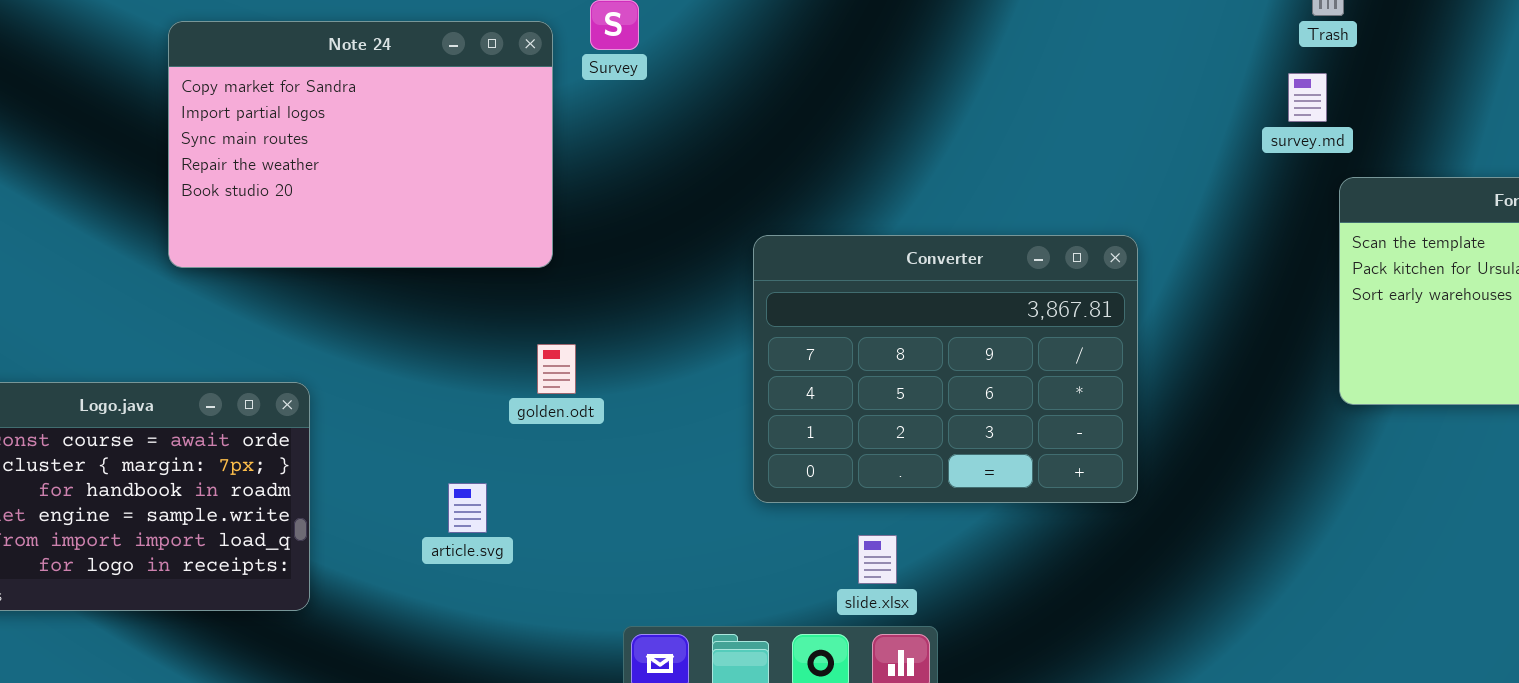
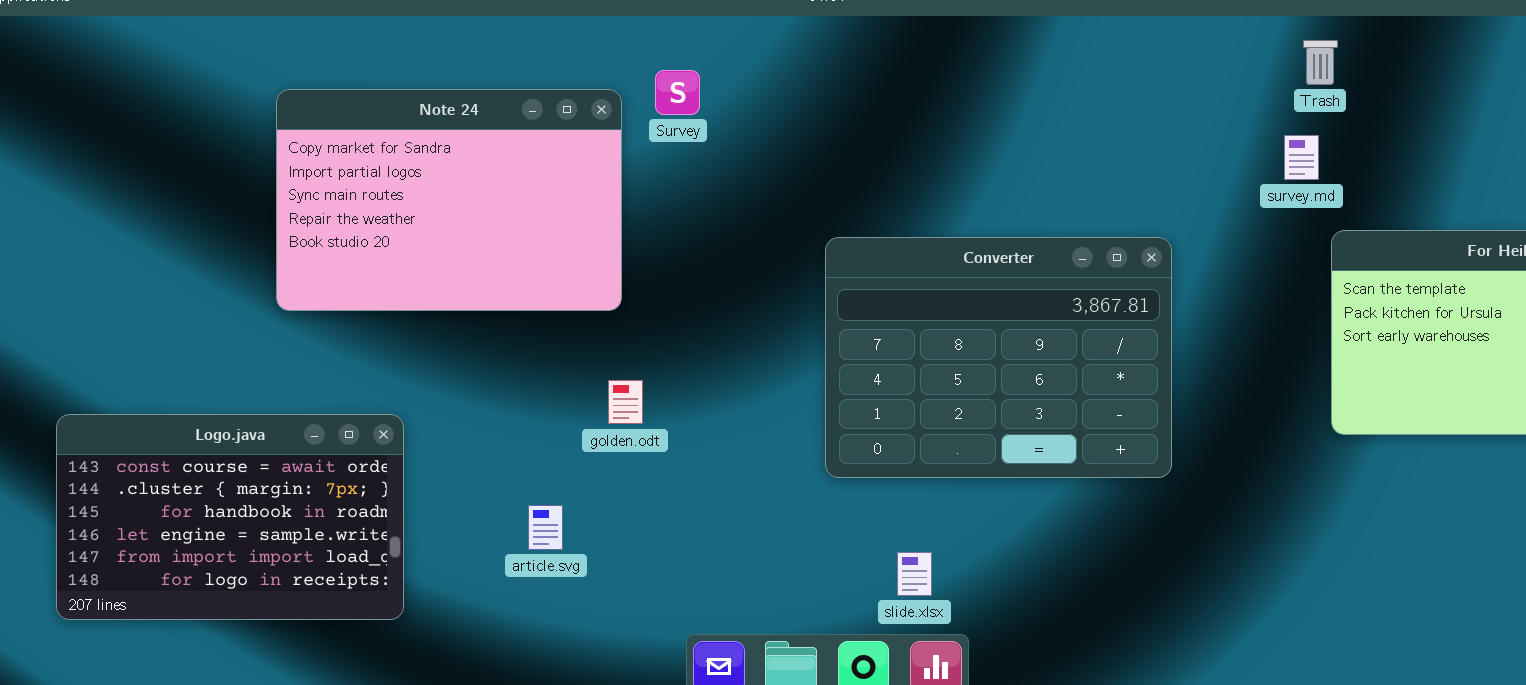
Converter: [753,235,1138,503] -> [825,237,1172,478], moved

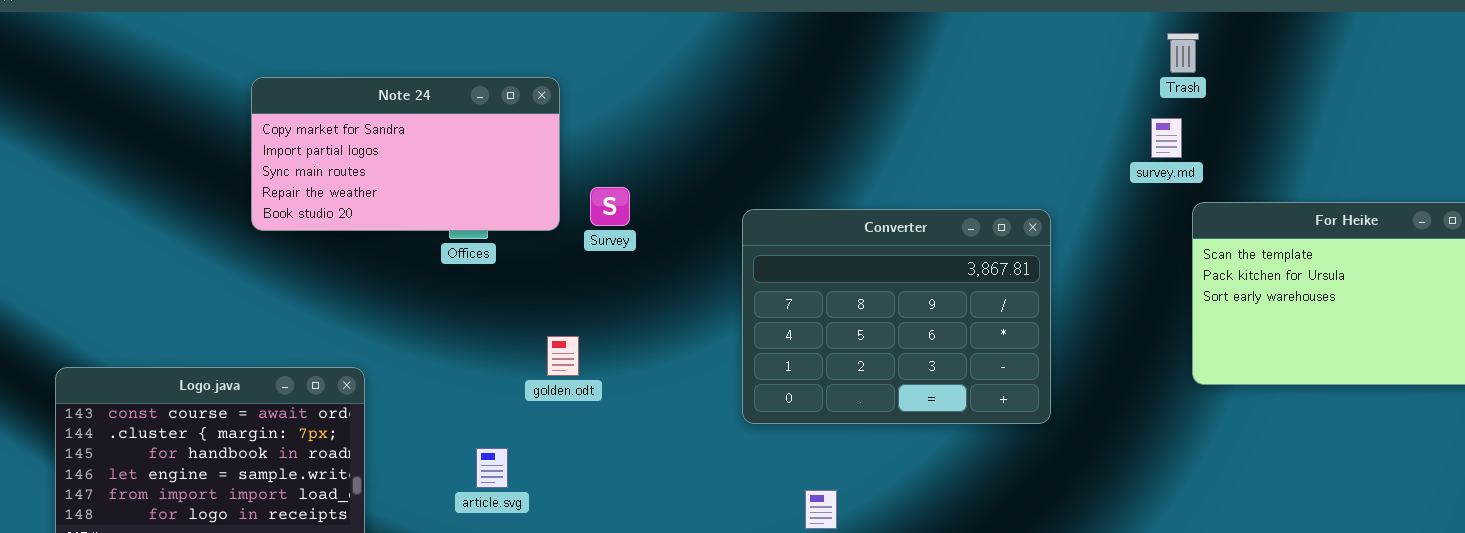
Survey: [655,70,700,115] -> [590,187,630,226], moved
Note 24: [276,89,622,311] -> [251,77,560,231], resized

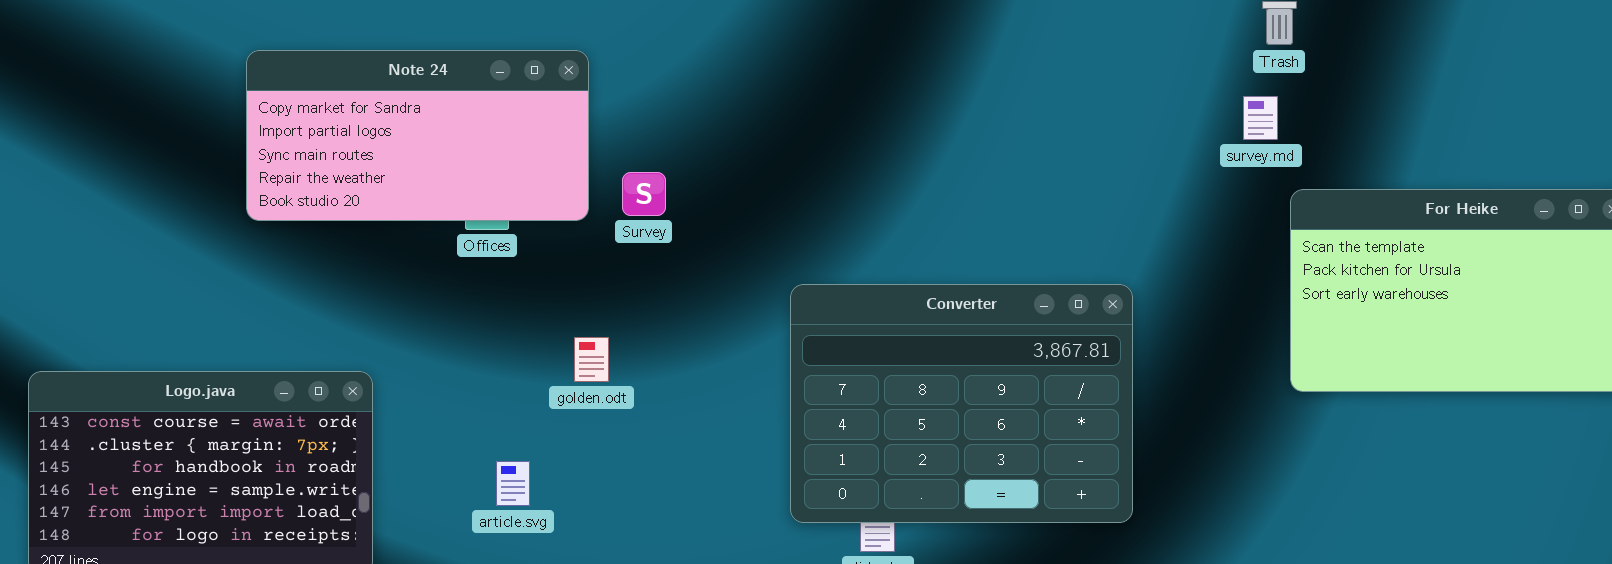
Converter: [742,209,1051,424] -> [790,284,1133,523], moved

